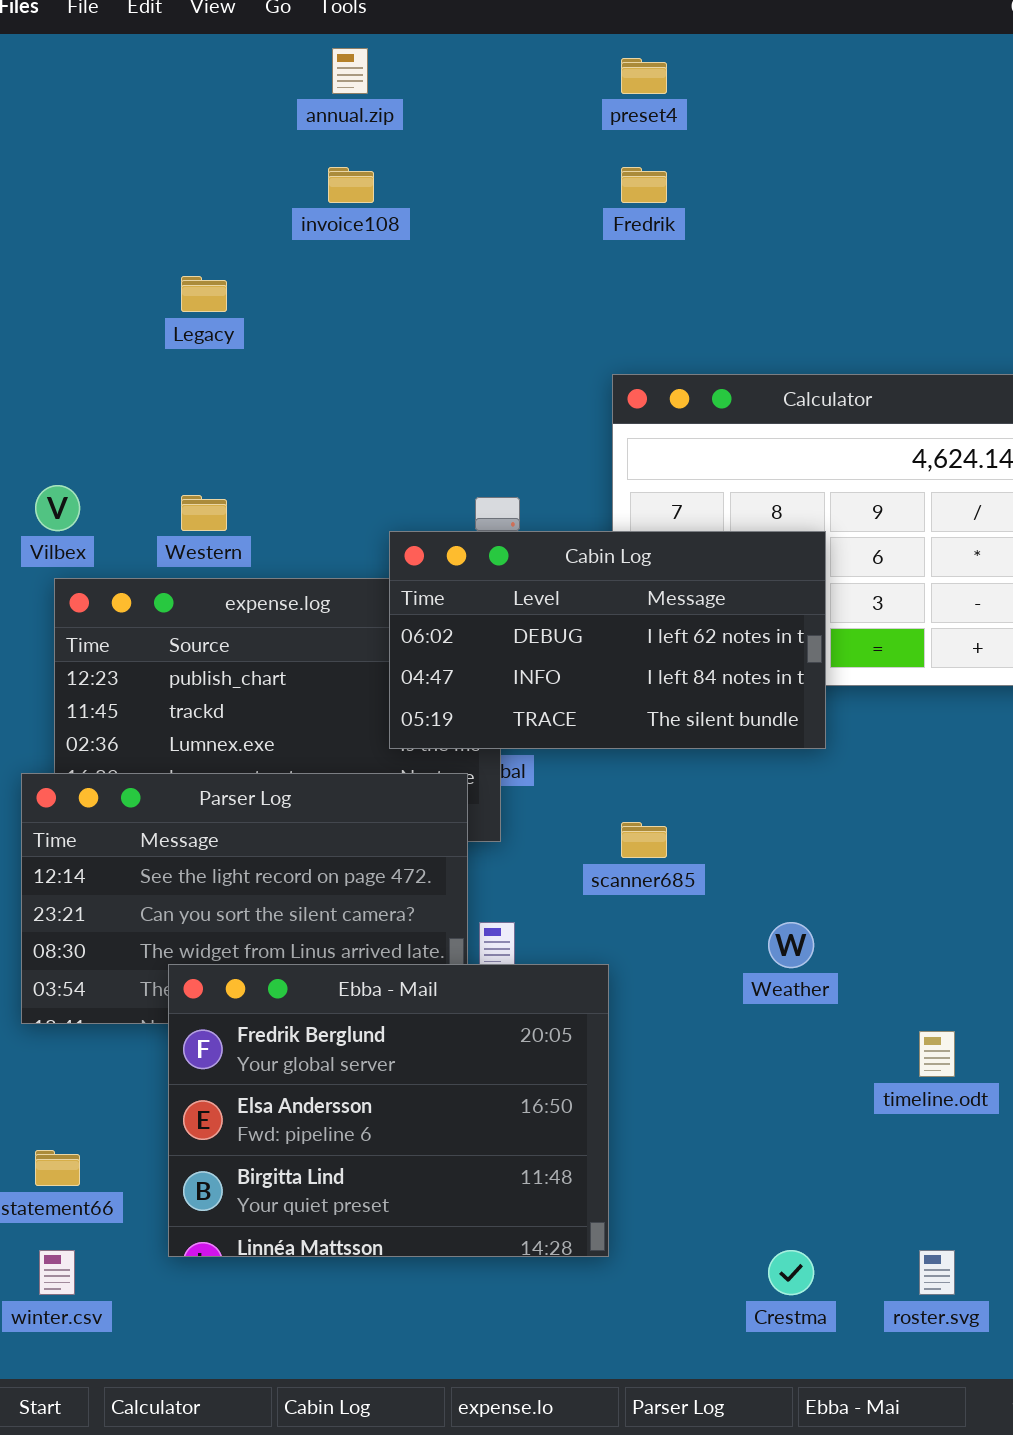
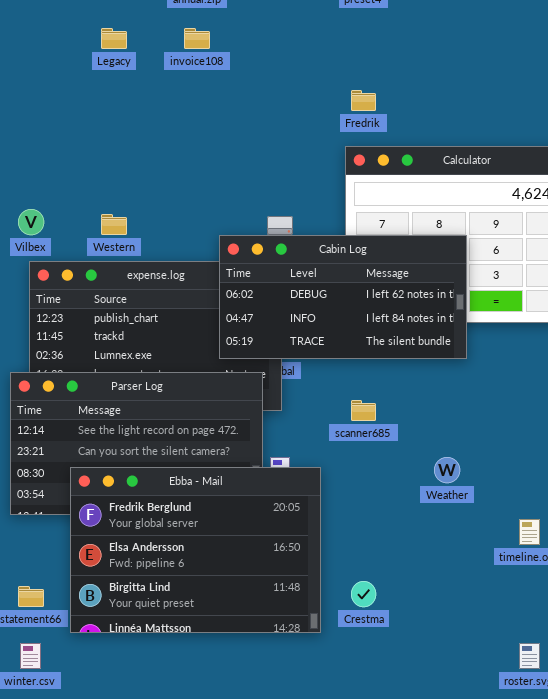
Fredrik: [621,167,667,203] -> [351,90,376,111], moved
Legacy: [181,276,227,312] -> [101,28,127,49], moved
Ebba - Mail: [168,964,609,1257] -> [70,467,321,633], moved
Crestma: [768,1250,814,1295] -> [351,581,376,607], moved

